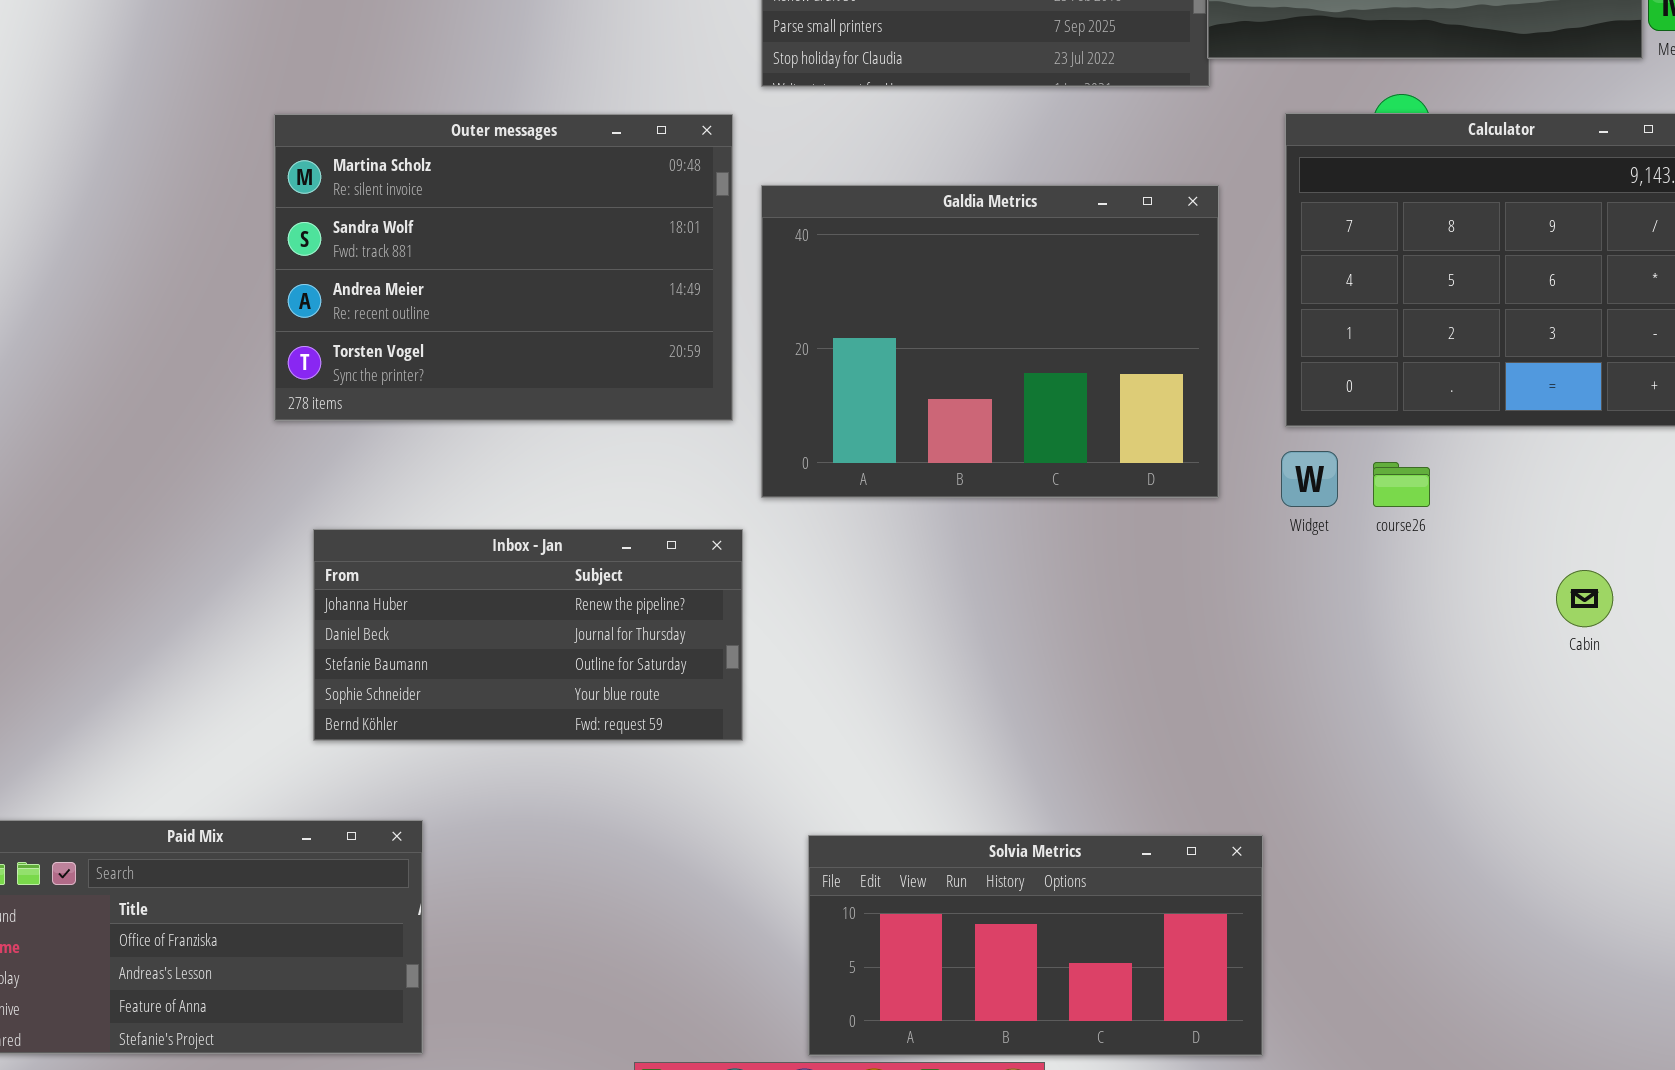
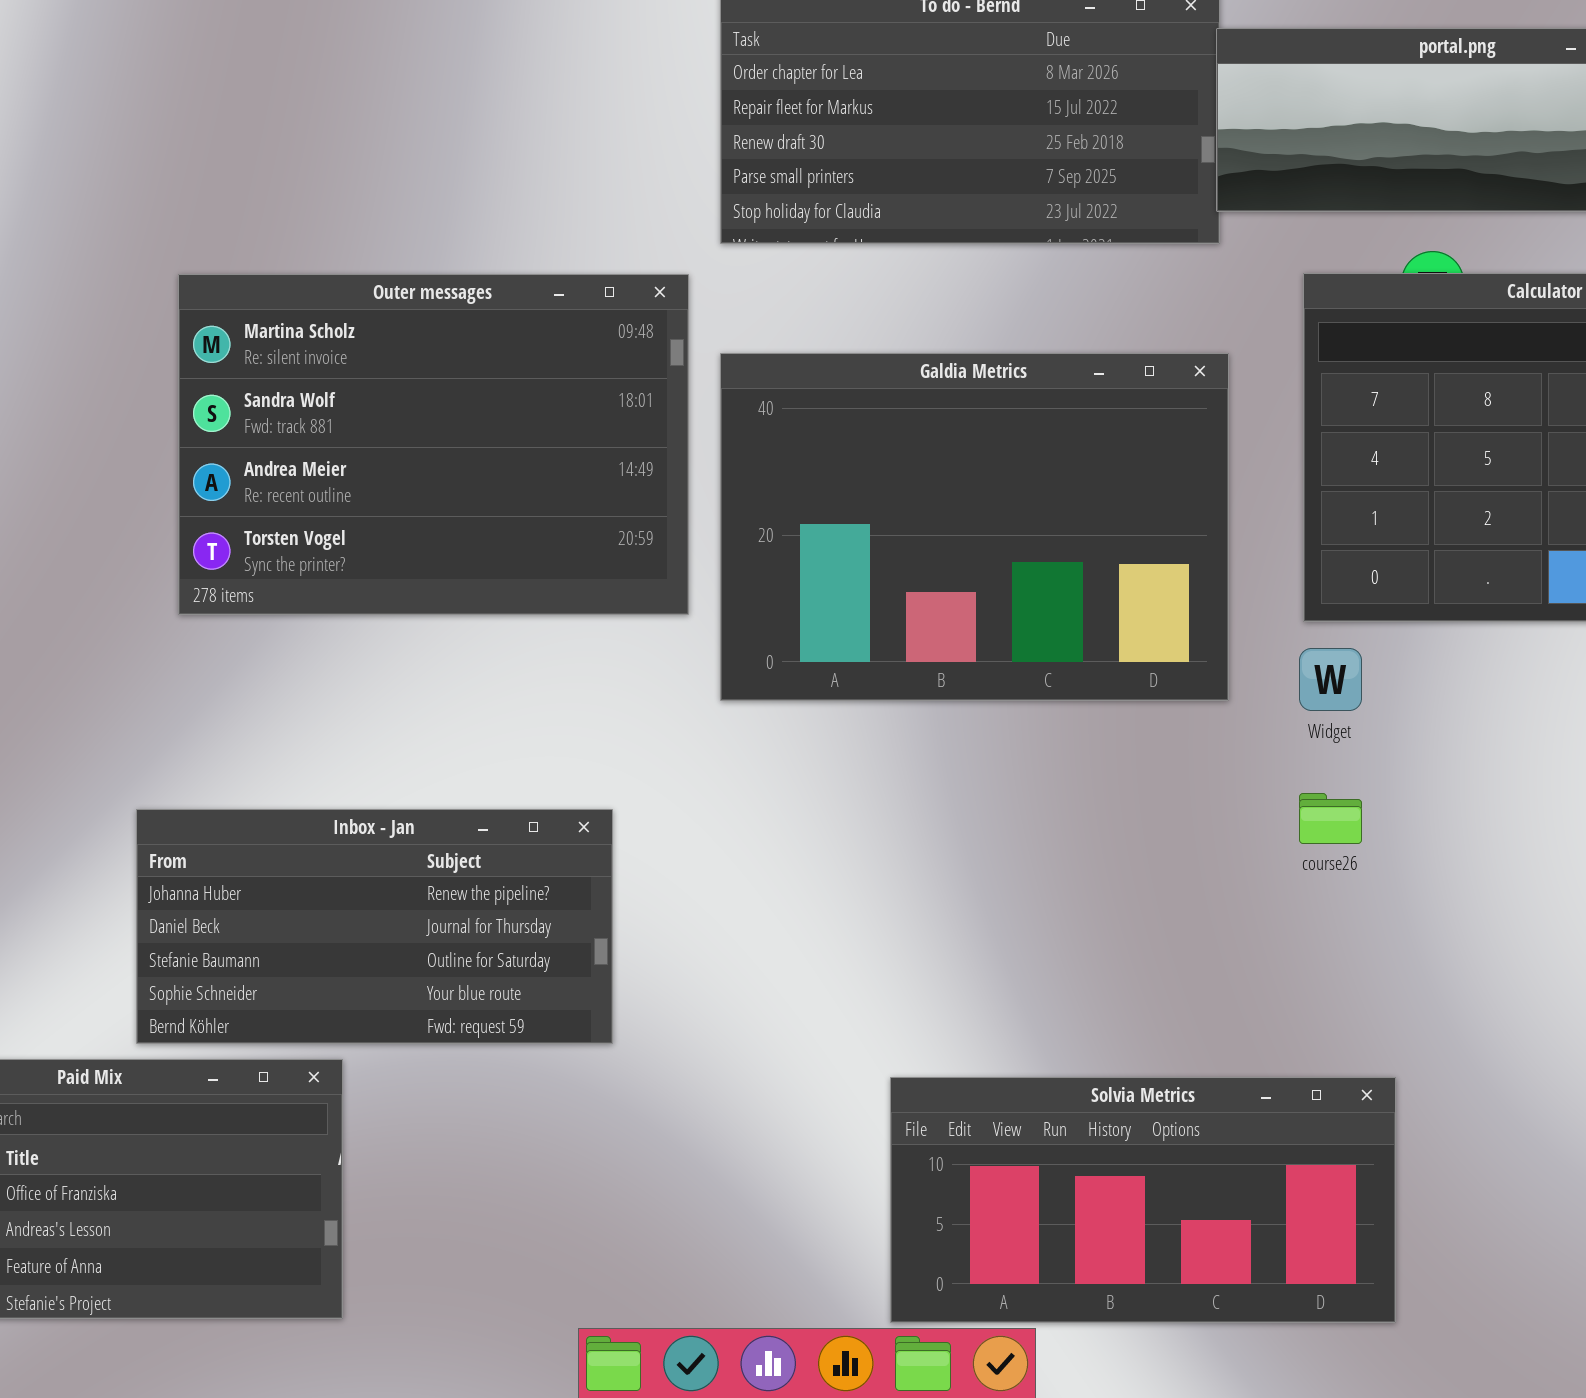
course26: [1373,462,1430,507] -> [1299,793,1362,844], moved
Inbox - Jan: [313,529,743,741] -> [136,809,613,1044], moved
Solvia Metrics: [808,835,1263,1056] -> [890,1077,1396,1323], moved

